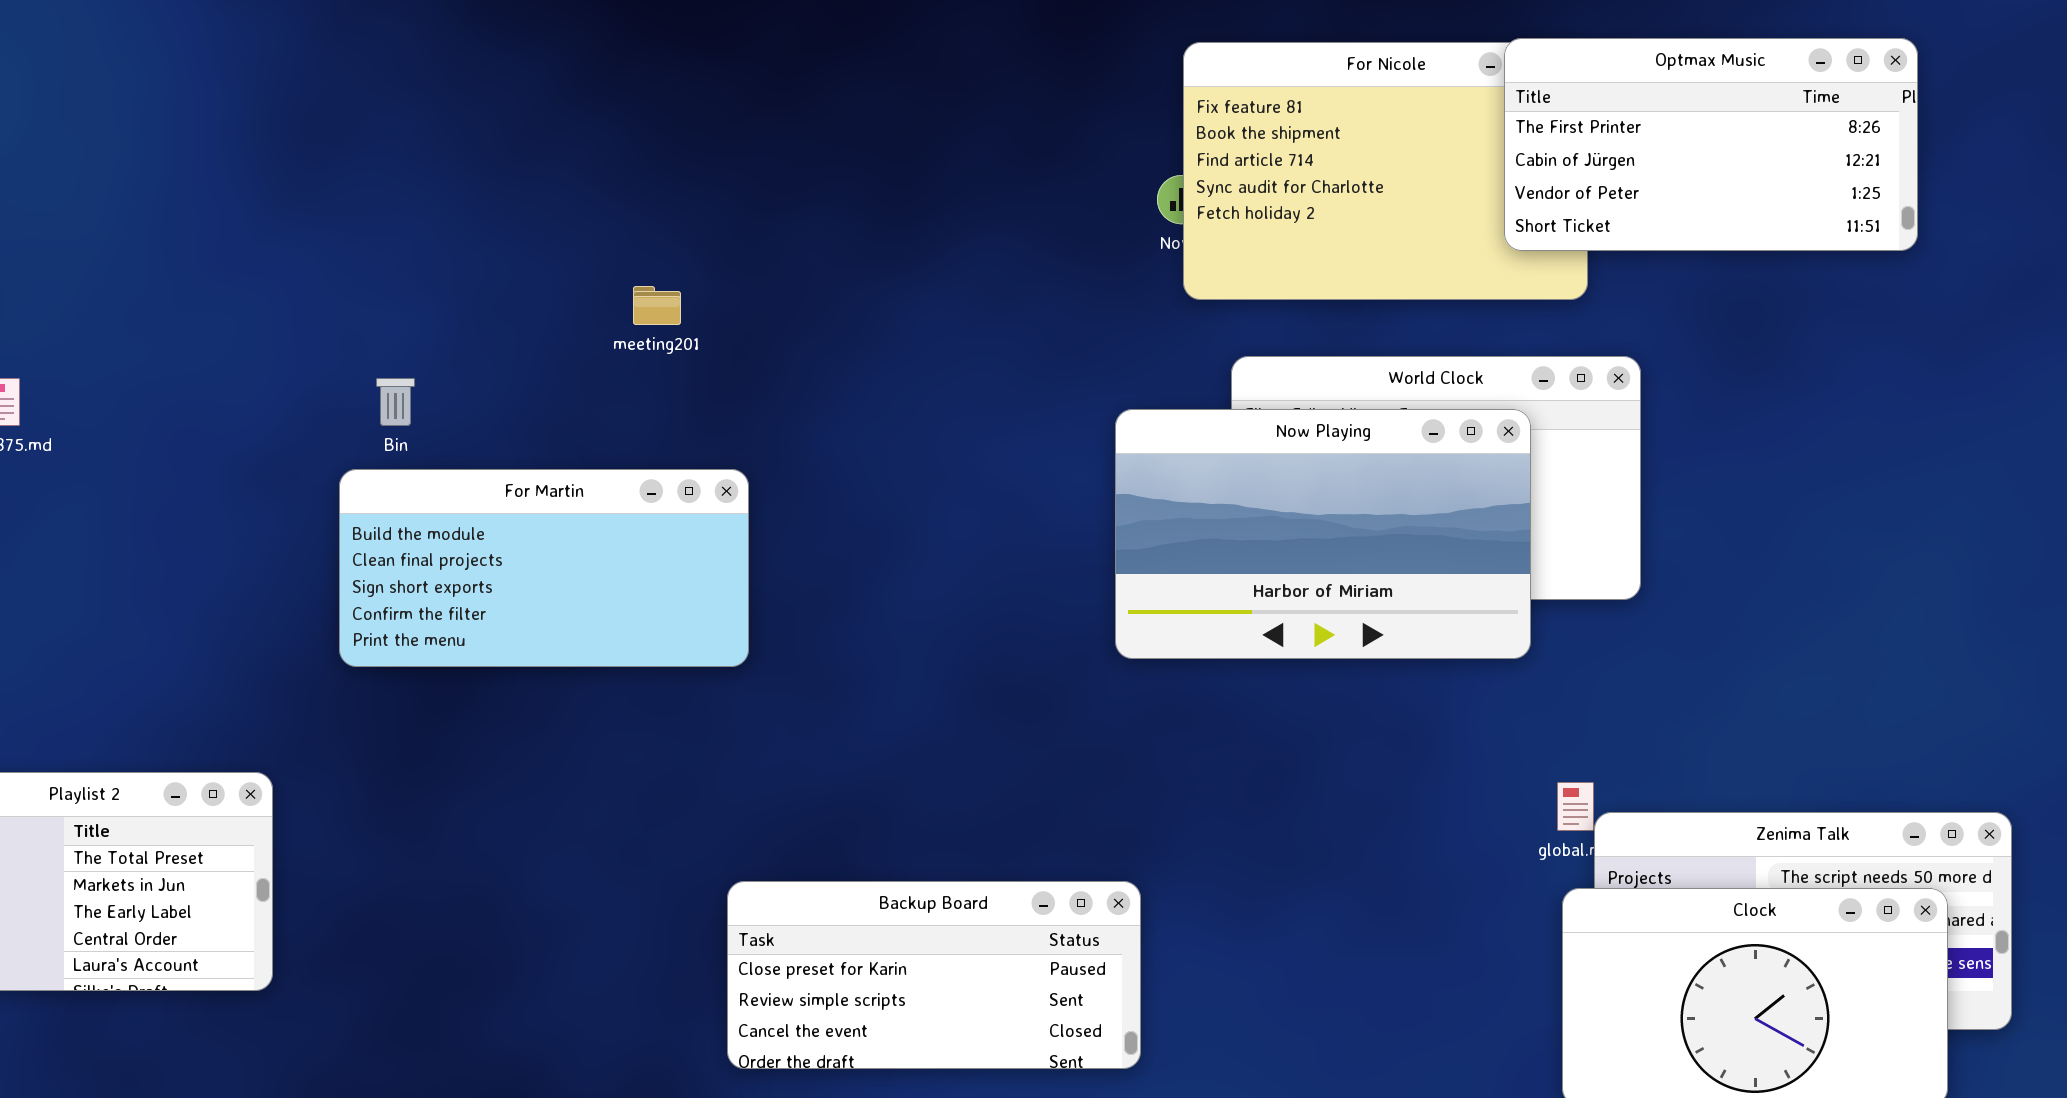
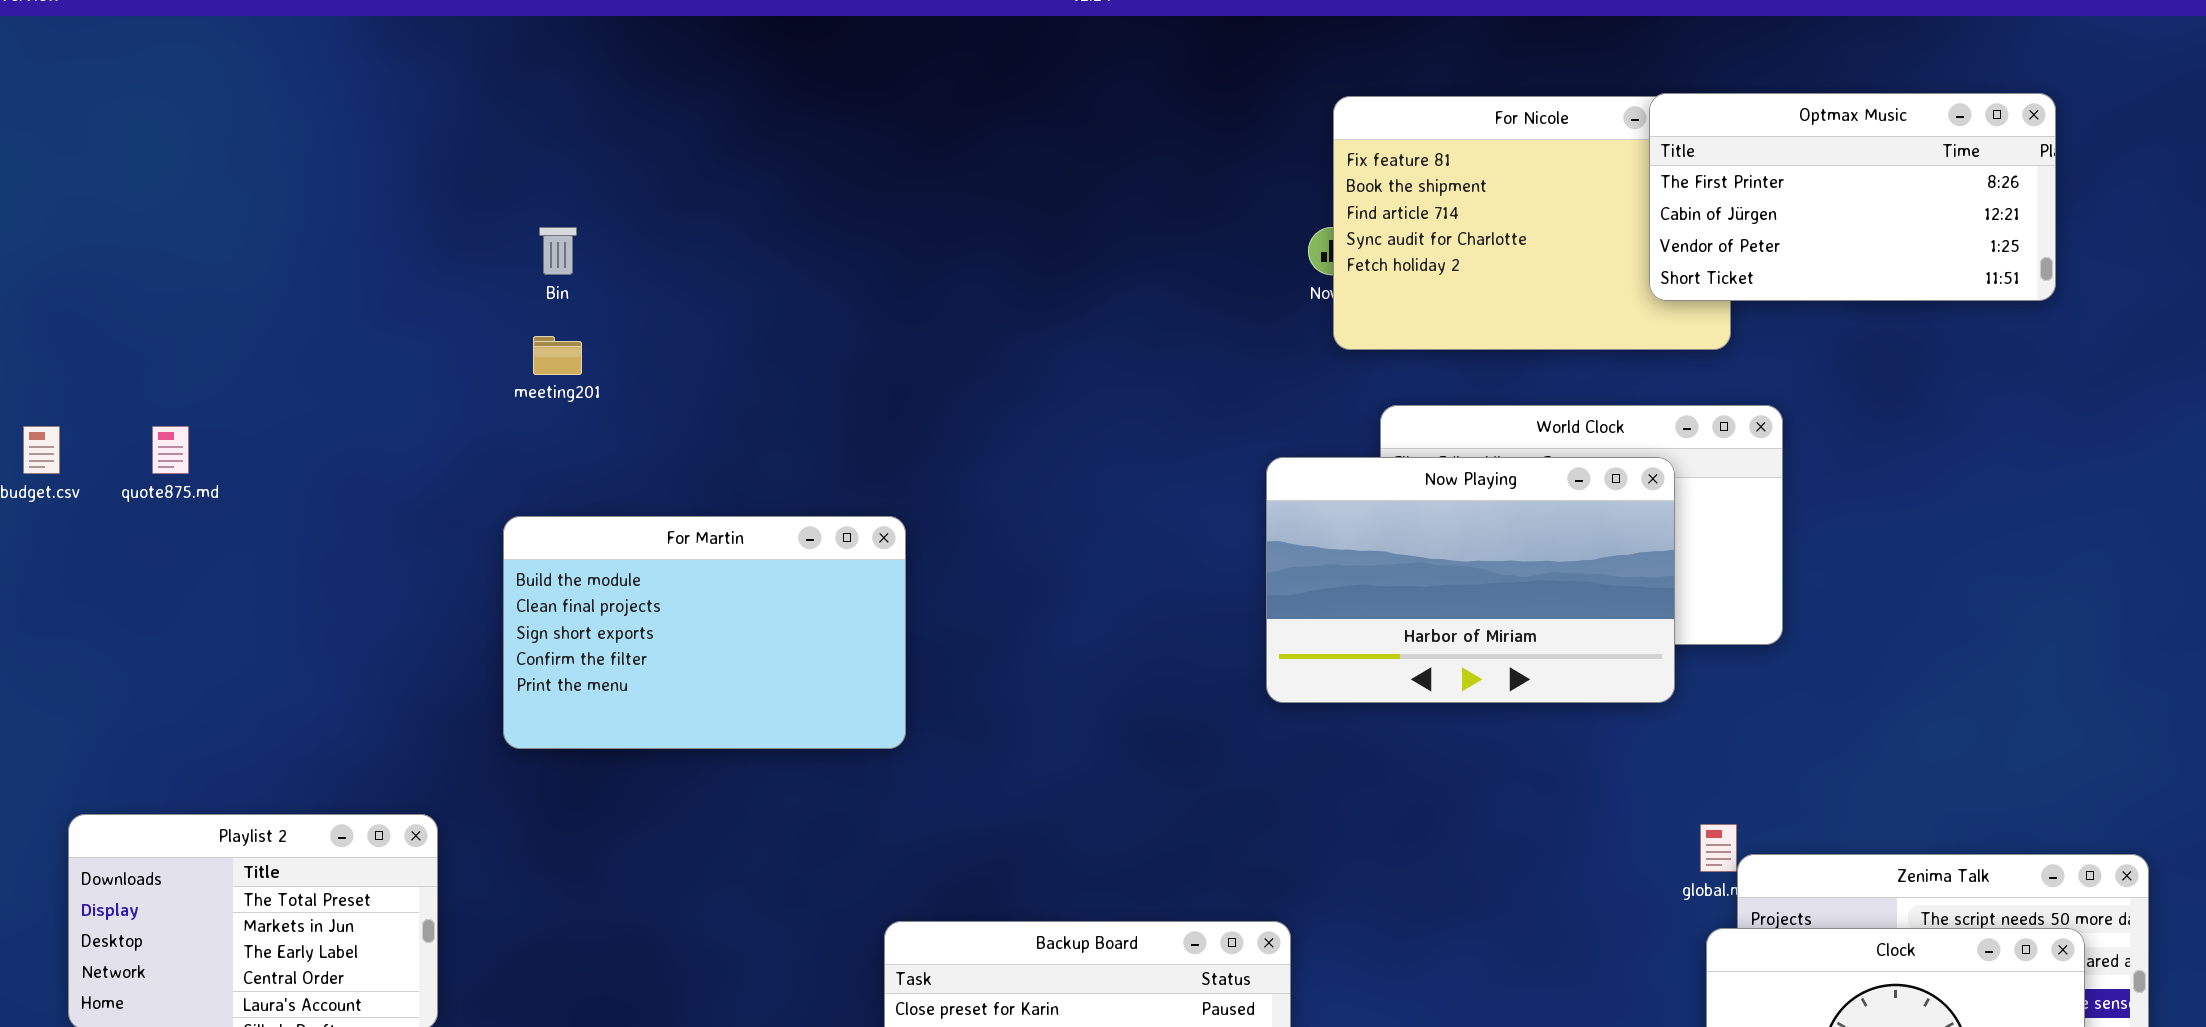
meeting201: [633,286,681,325] -> [533,336,582,375], moved
Bin: [376,378,415,426] -> [539,227,577,275], moved
For Martin: [339,469,749,667] -> [503,516,906,749], resized

